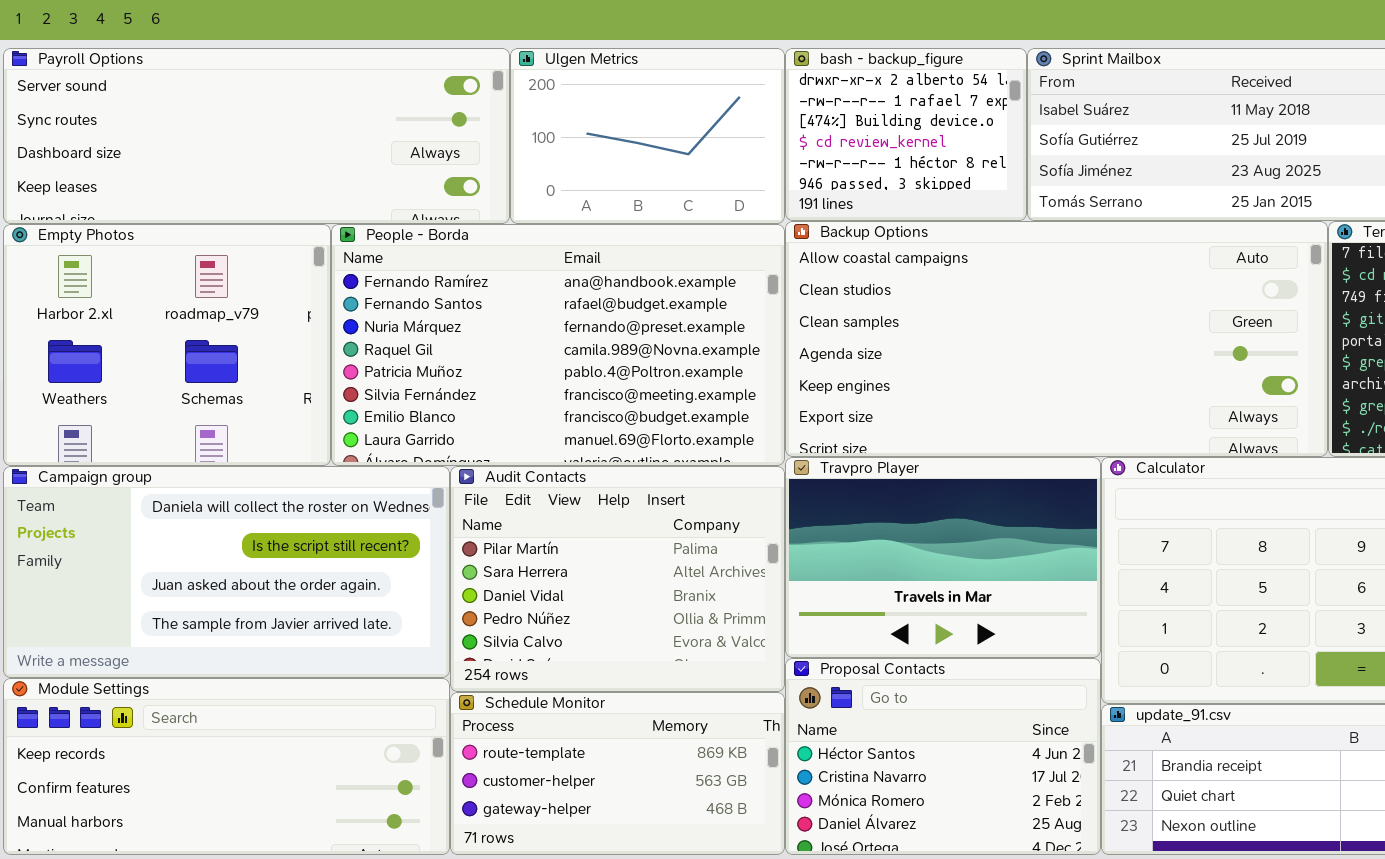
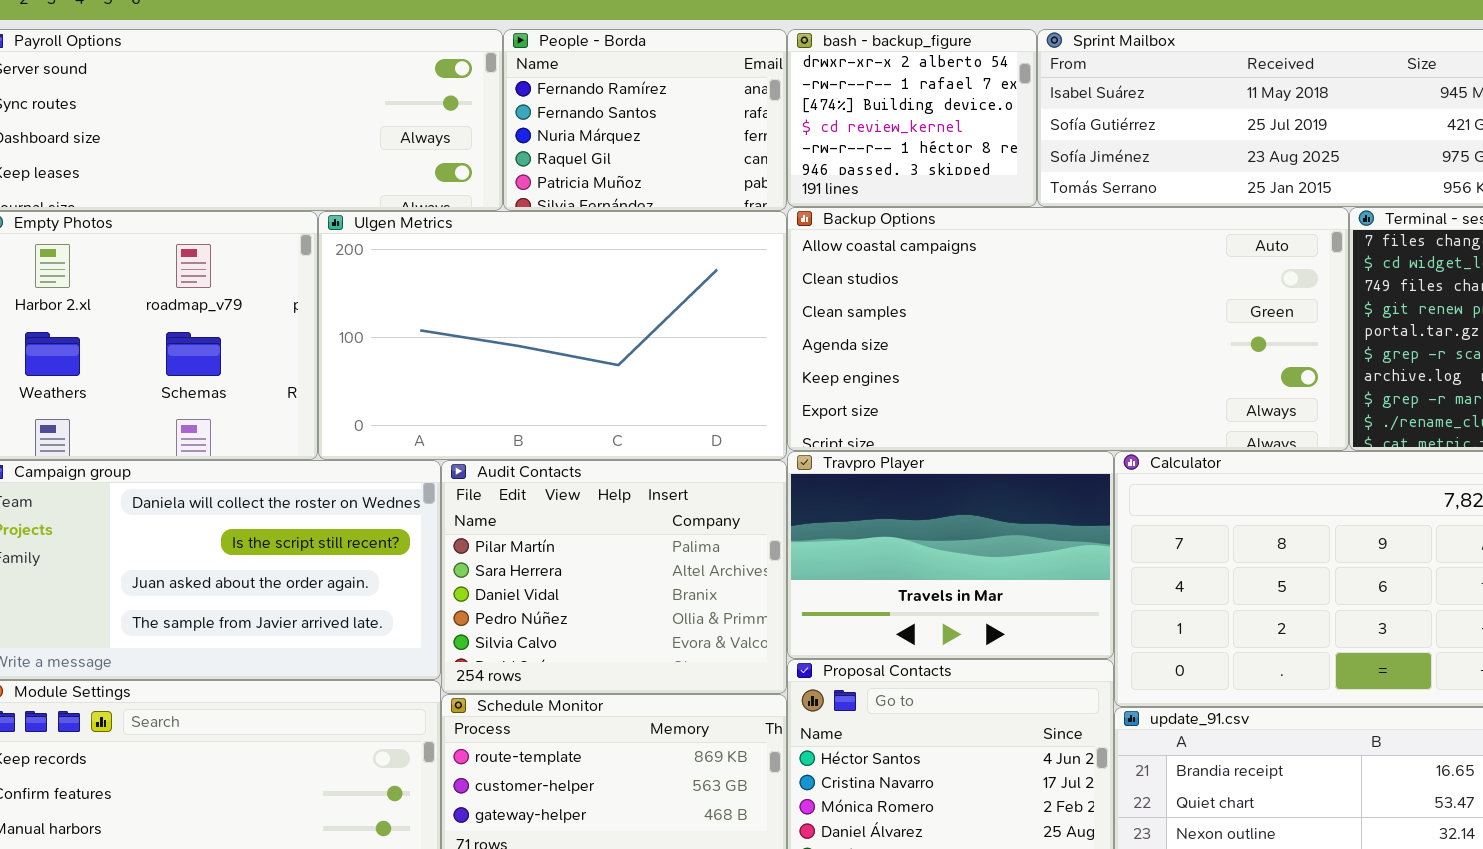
Ulgen Metrics: [510,48,785,224] -> [318,211,787,460], moved, resized
People - Borda: [331,224,785,466] -> [503,29,787,211], moved, resized

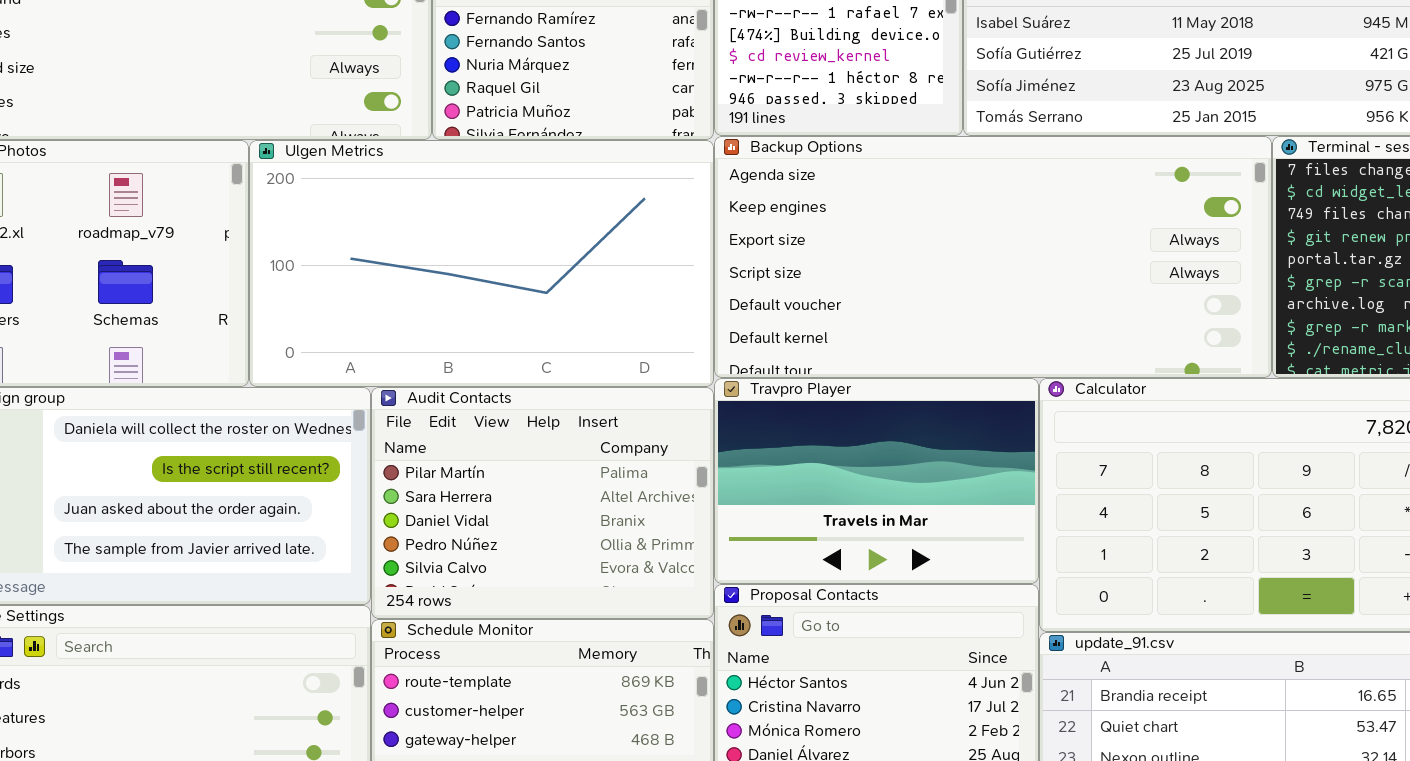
Backup Options: [787,207,1349,451] -> [714,136,1272,378], scrolled down 3 rows

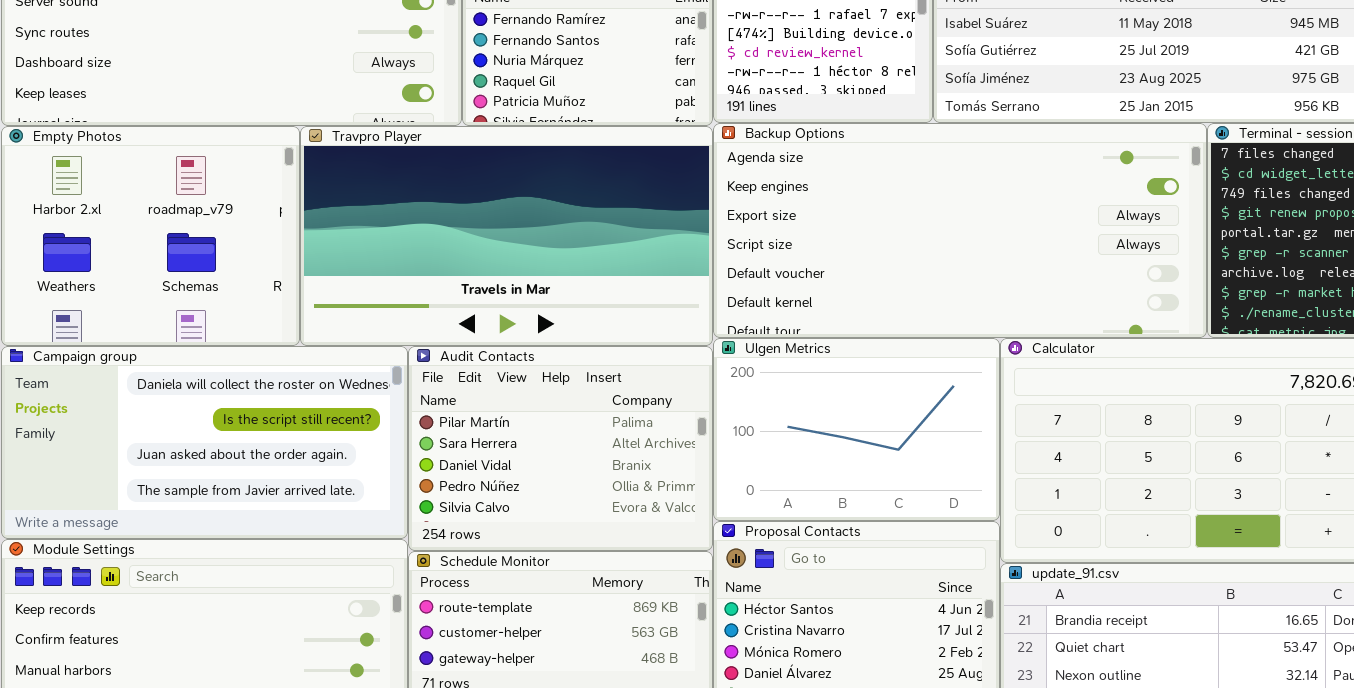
Ulgen Metrics: [249,140,714,387] -> [713,338,1000,521], moved, resized
Travpro Player: [714,378,1039,584] -> [300,126,713,346], moved, resized

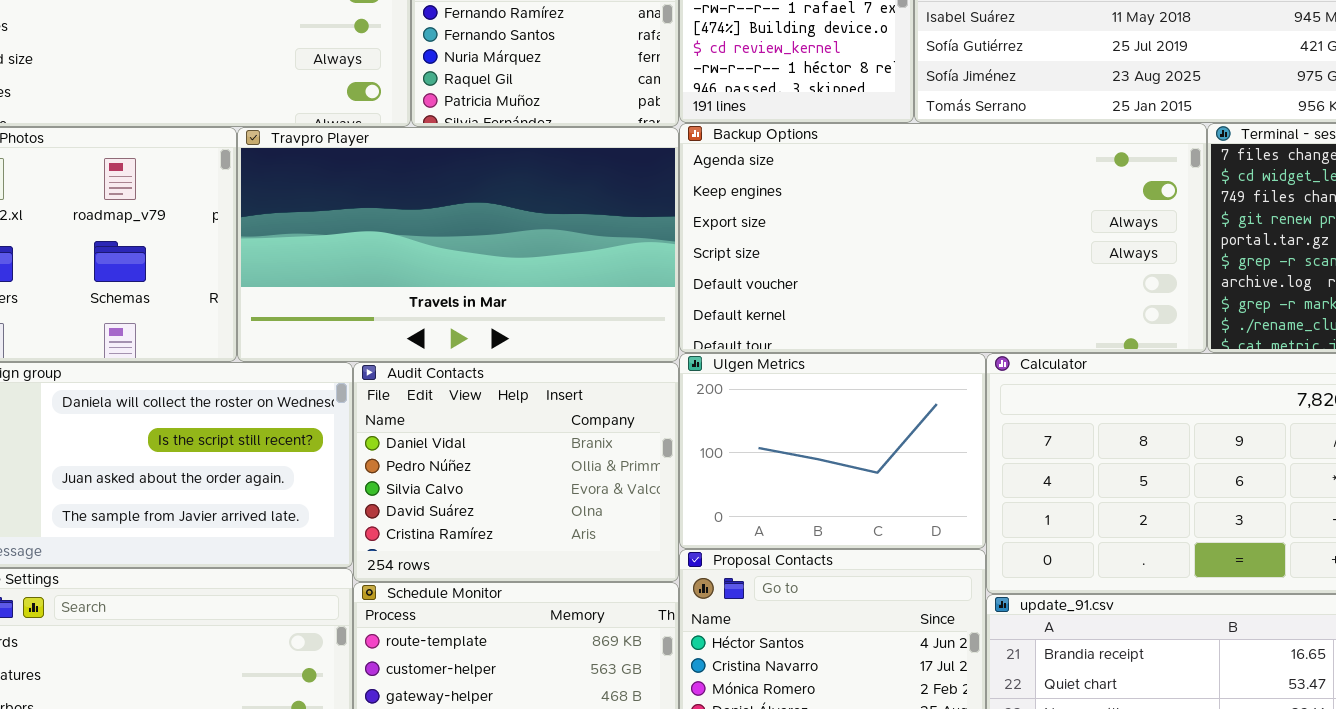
Audit Contacts: [408,346,713,551] -> [353,362,679,582], scrolled down 2 rows

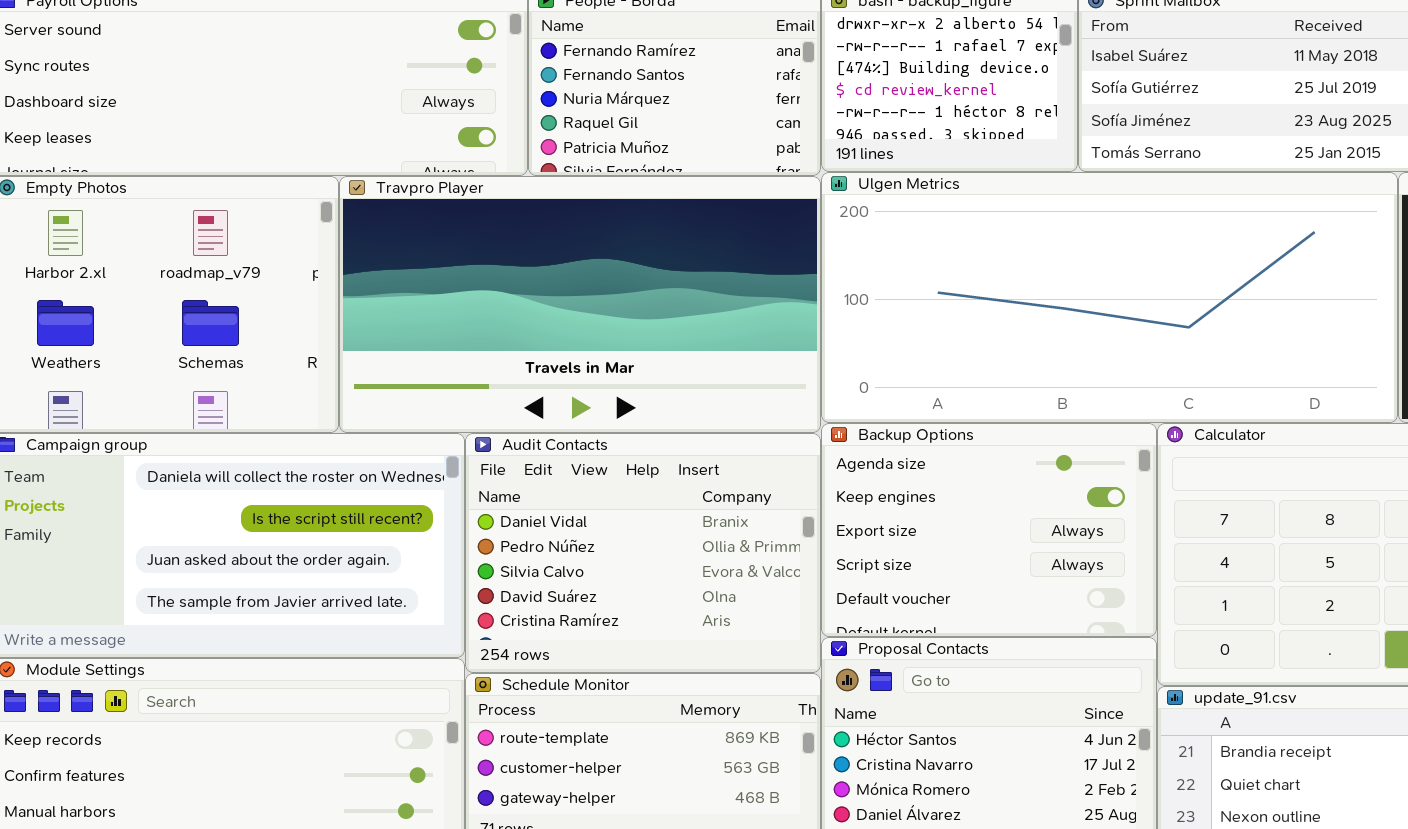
Backup Options: [679,123,1207,353] -> [821,423,1157,637], moved, resized
Ulgen Metrics: [679,353,986,549] -> [821,172,1398,423], moved, resized

